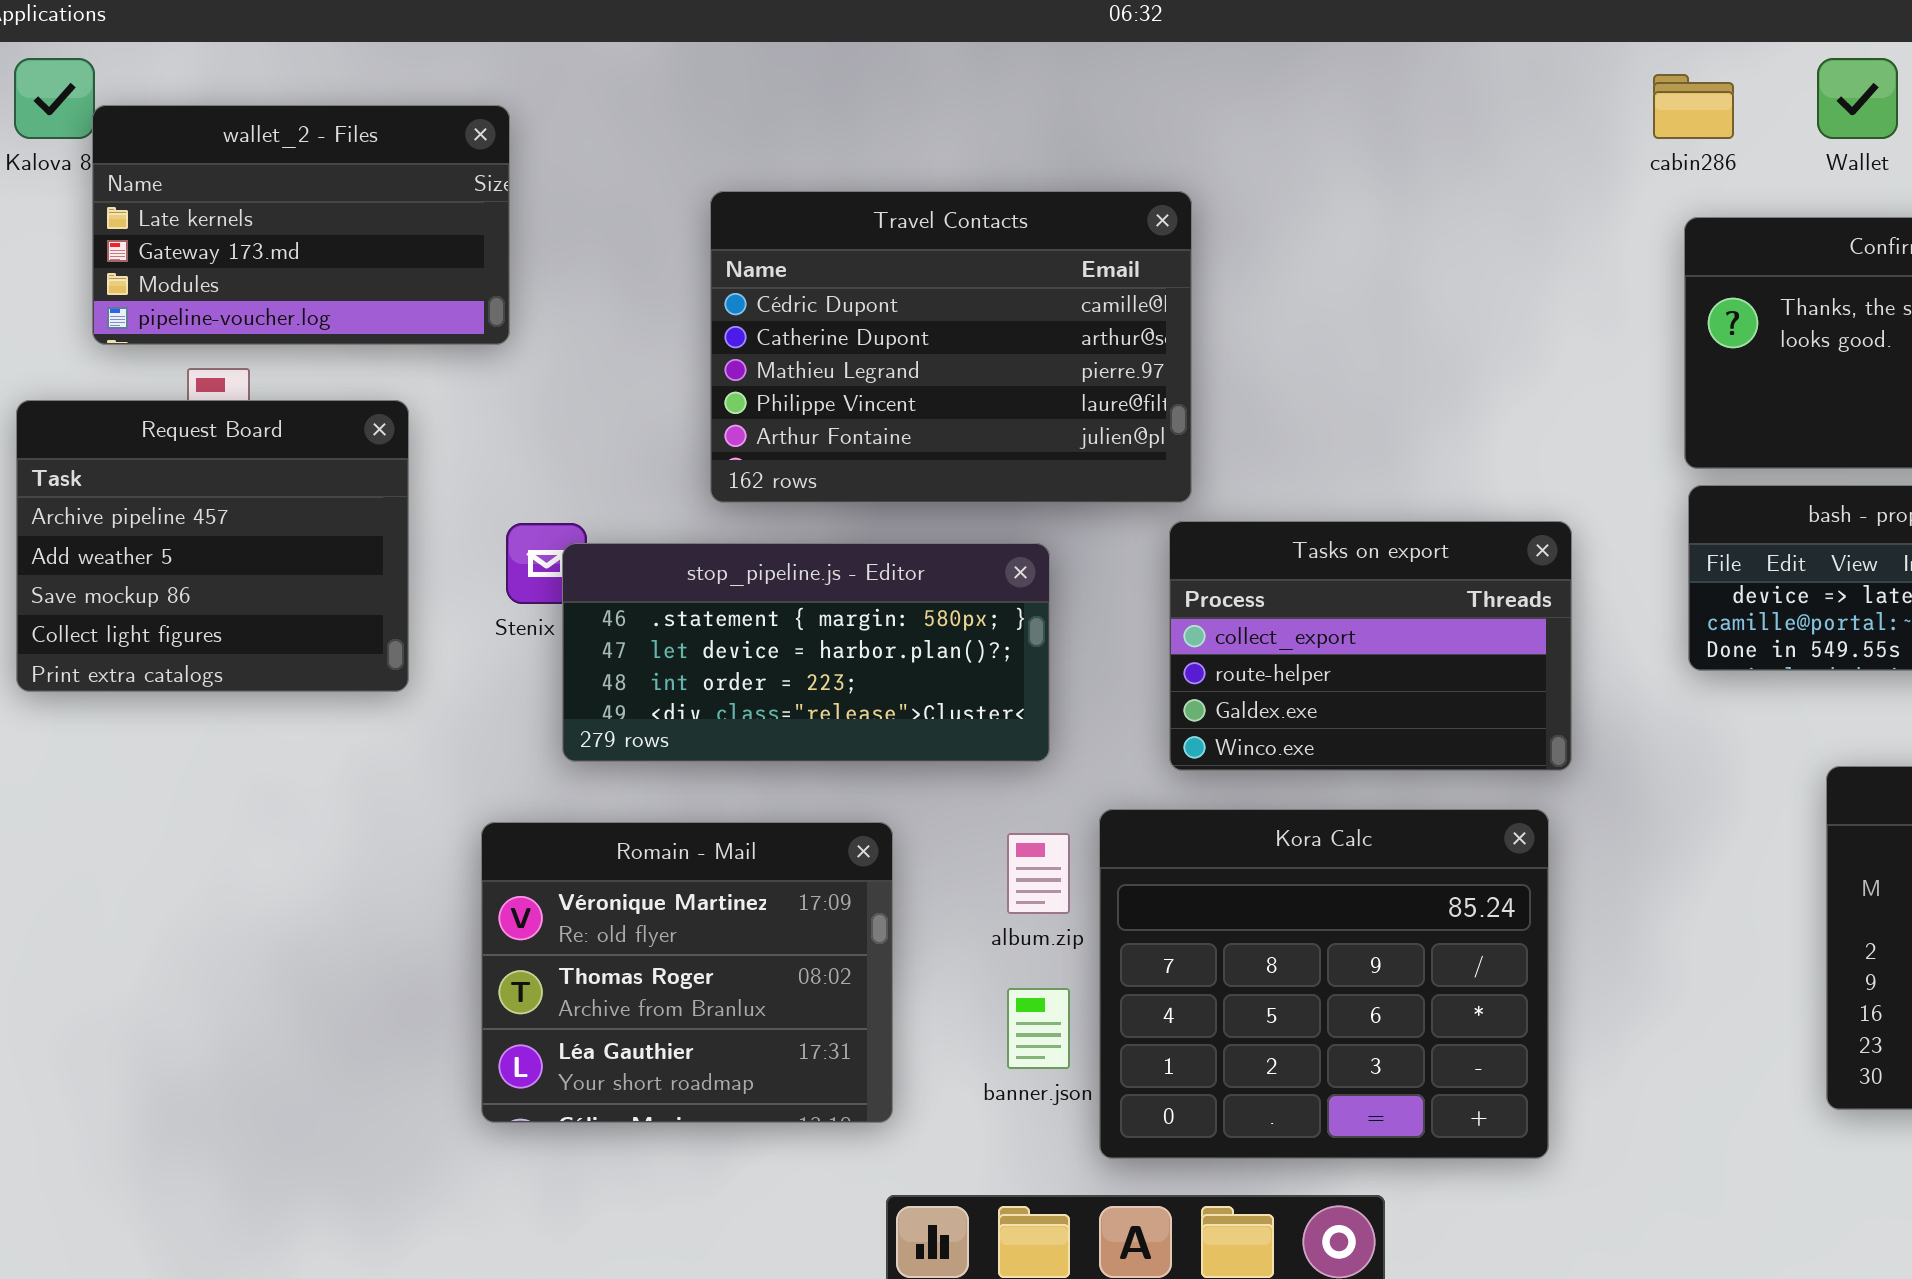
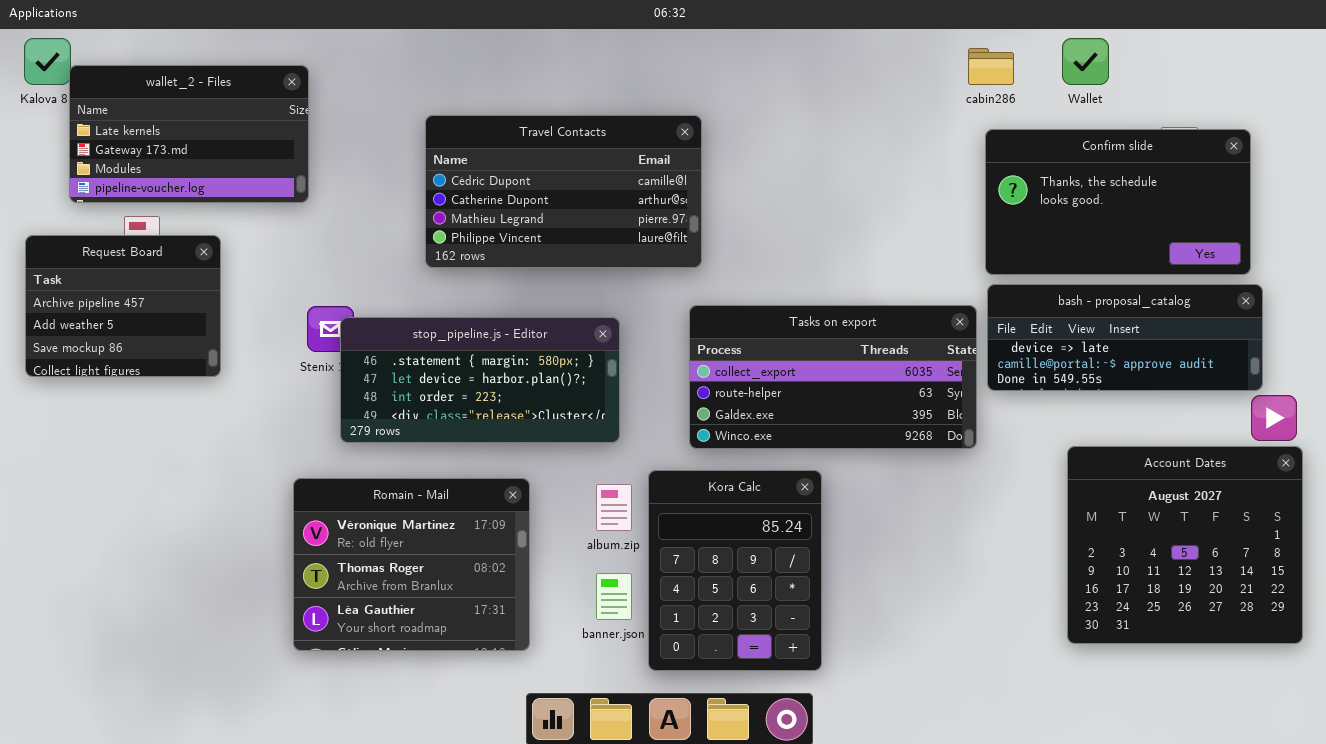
Travel Contacts: [710,191,1192,503] -> [425,115,702,268], resized
Request Board: [16,400,409,692] -> [25,235,221,377], resized
Tasks on export: [1169,521,1572,771] -> [689,305,977,449], resized
Kora Calc: [1099,809,1549,1159] -> [648,470,822,671], resized

